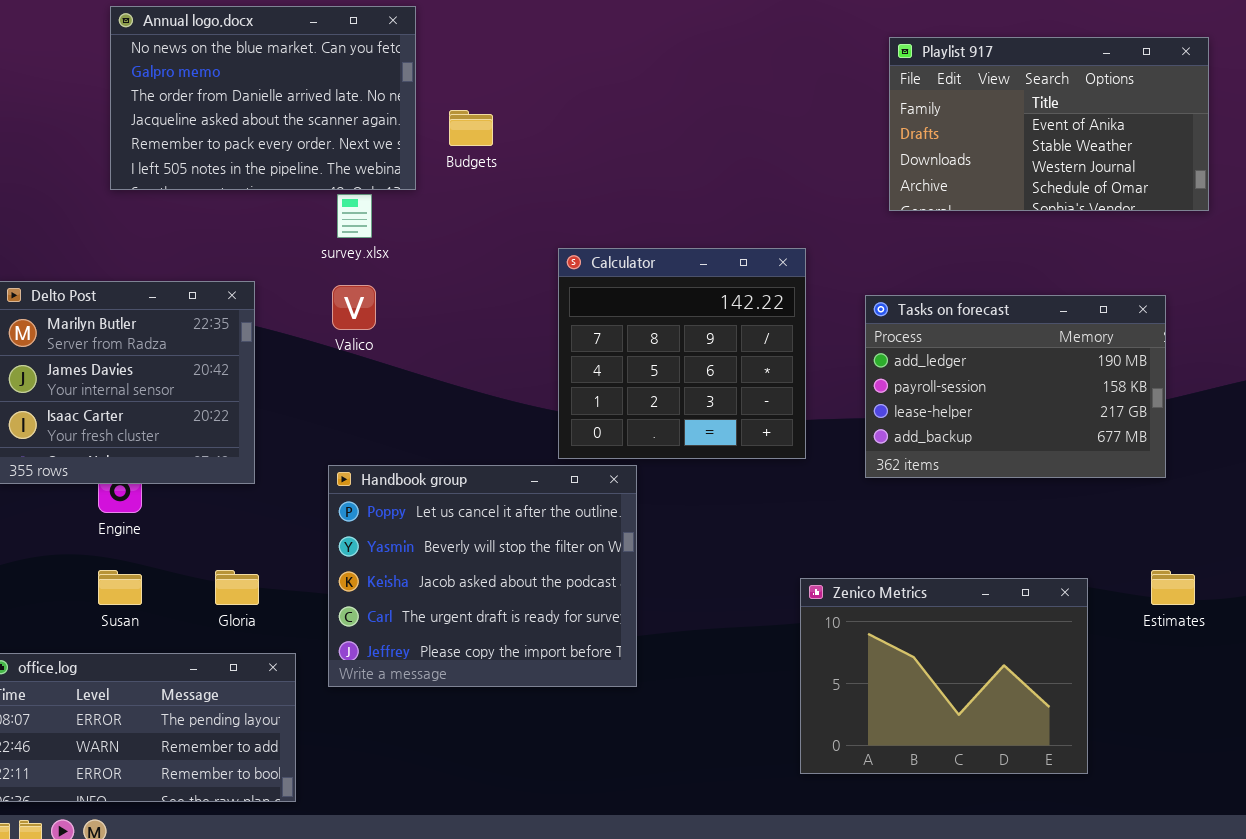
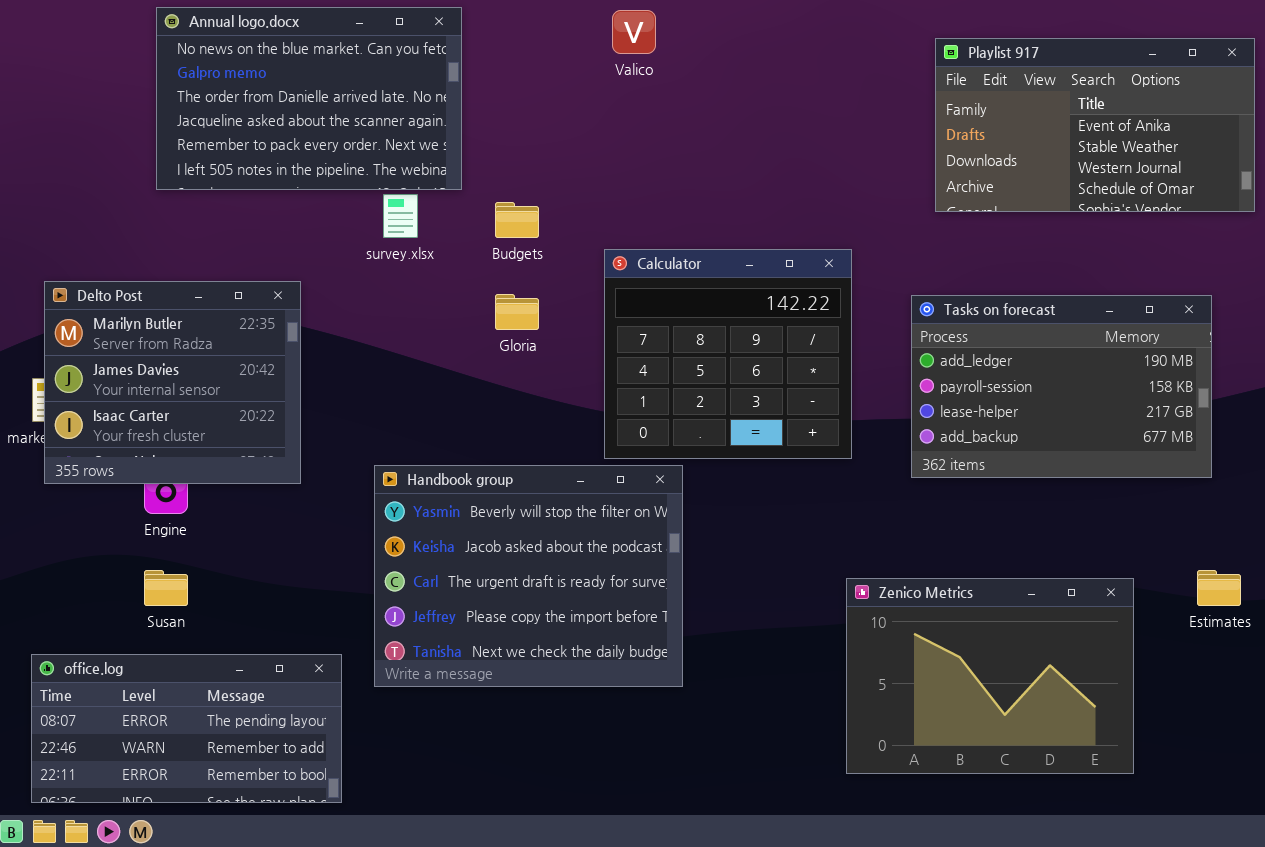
Budgets: [449,110,493,146] -> [495,202,539,238], moved
Valico: [332,285,376,330] -> [612,10,656,54], moved
Handbook group: [328,465,637,687] -> [374,465,683,687], scrolled down 1 row
Gloria: [215,570,259,605] -> [495,294,539,330], moved

